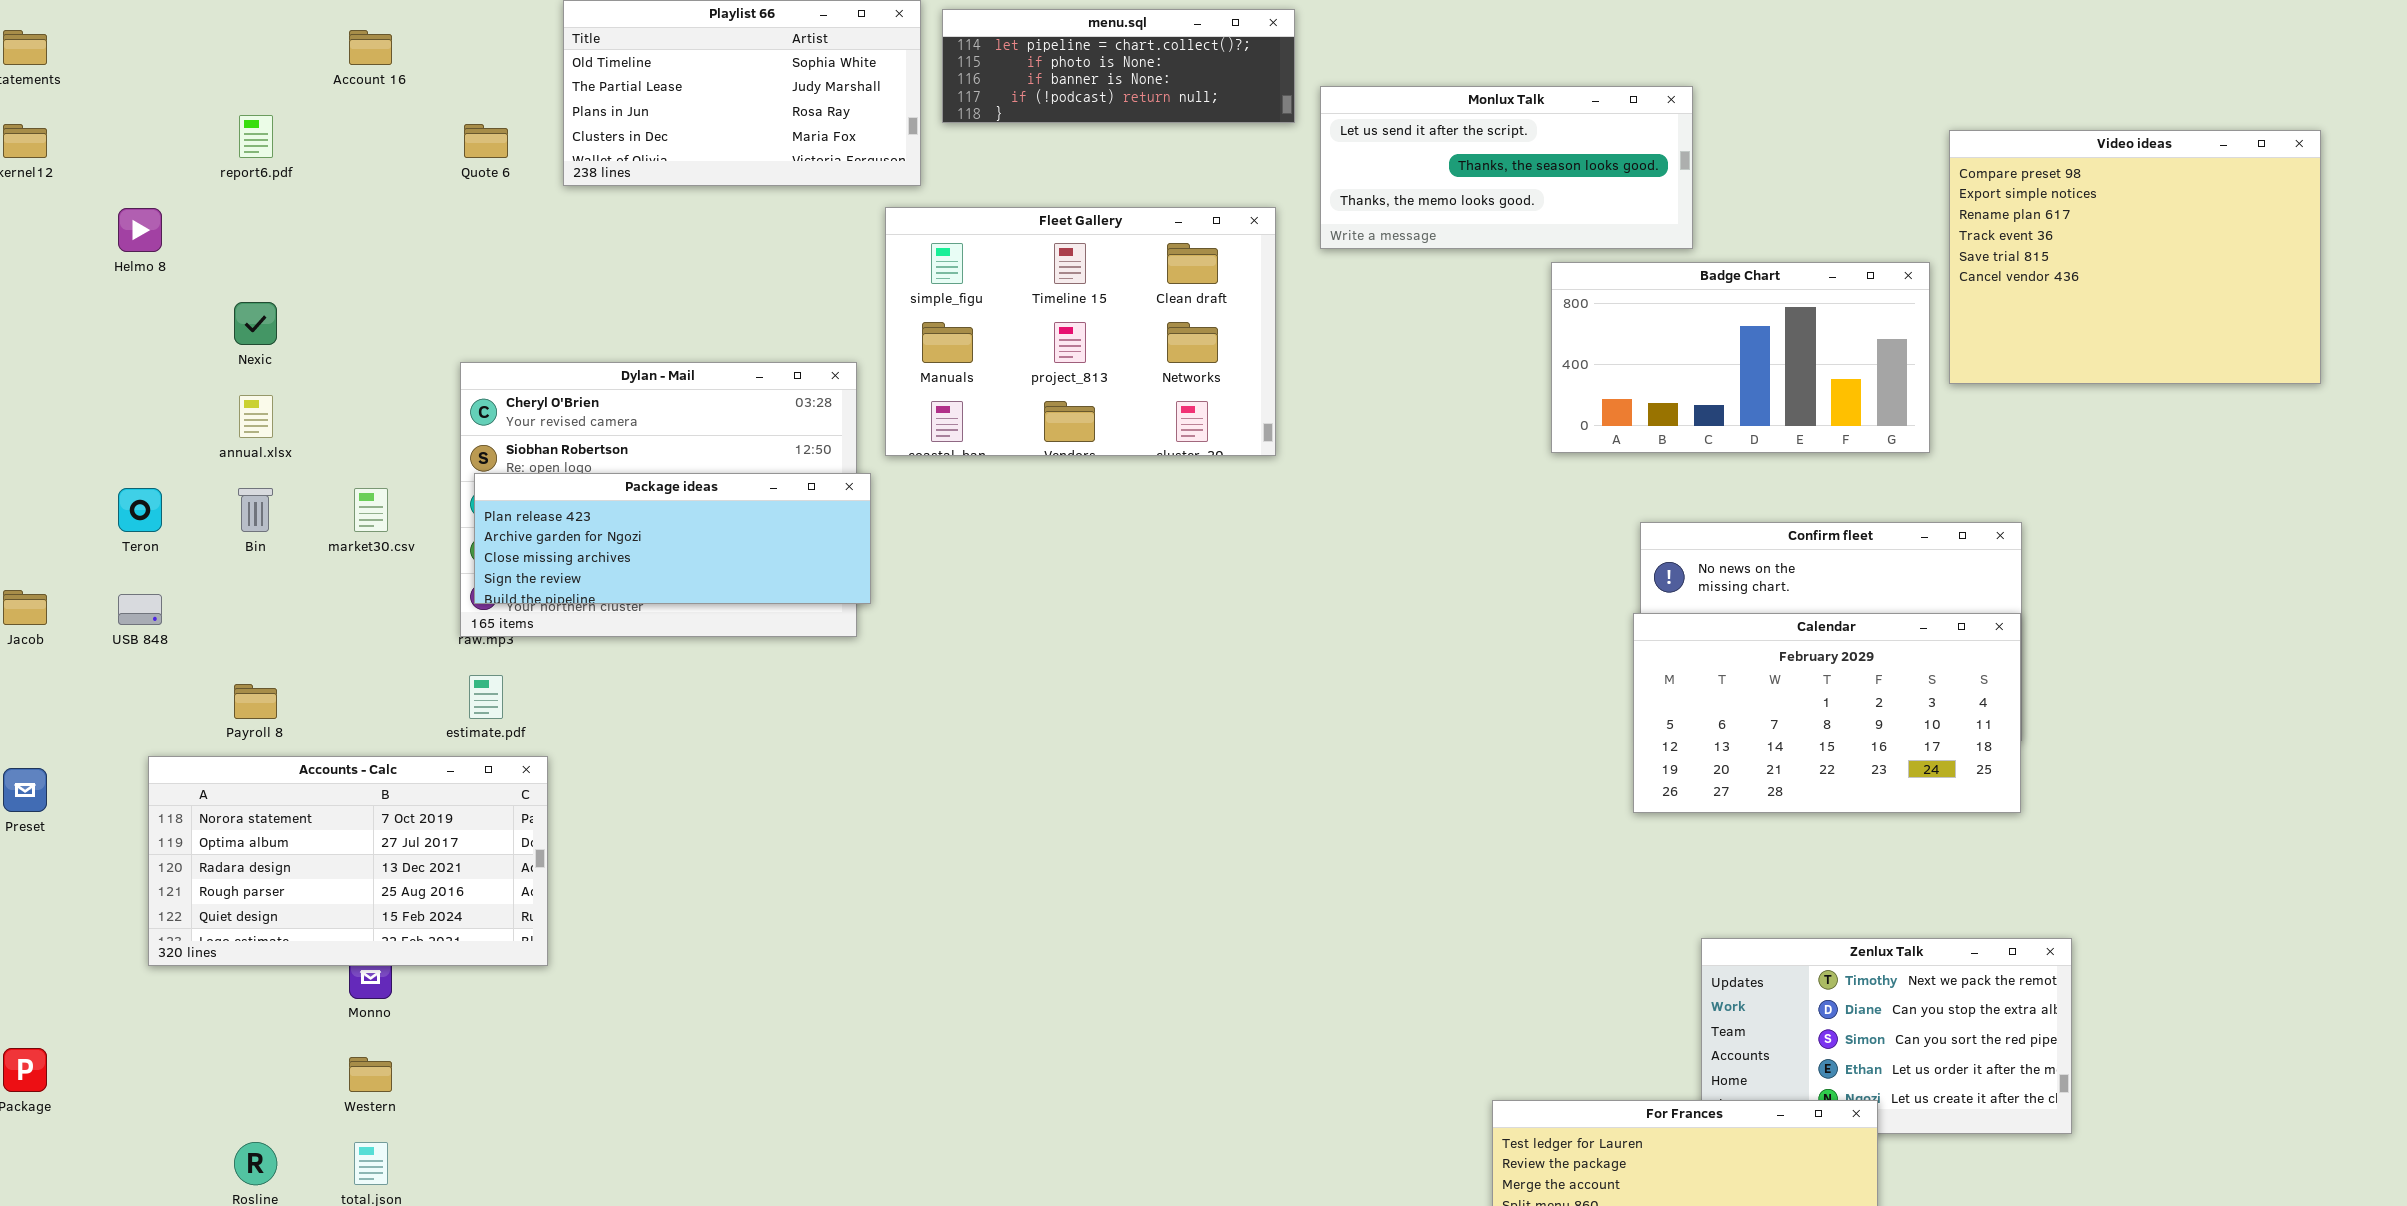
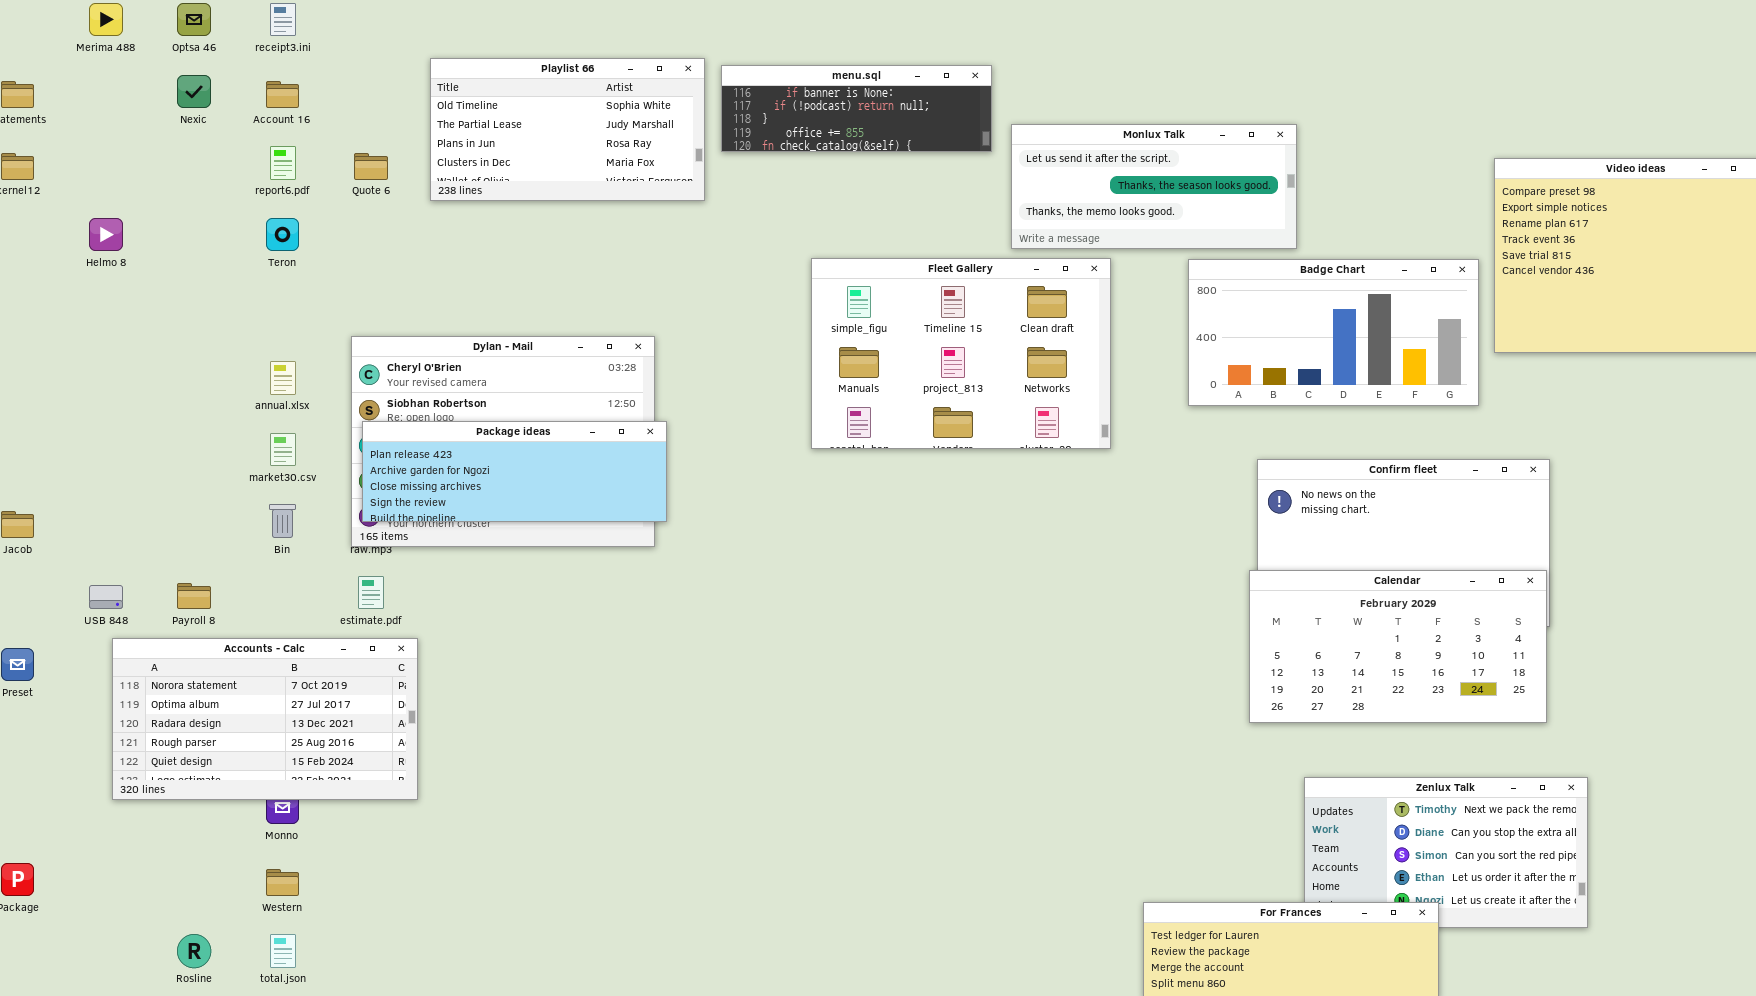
menu.sql: [942,9,1295,123] -> [721,65,992,152], scrolled down 2 rows
report6.pdf: [239,115,273,158] -> [270,146,296,180], moved
Fleet Gallery: [885,207,1276,456] -> [811,258,1111,449], moved
Nexic: [234,302,277,345] -> [177,75,211,108], moved
annual.xlsx: [239,395,273,438] -> [270,361,296,395], moved
Teron: [118,488,162,532] -> [266,218,299,251], moved
Bin: [238,488,273,532] -> [269,504,296,538], moved
USB 848: [118,594,162,625] -> [89,585,123,609], moved
Calendar: [1633,613,2021,813] -> [1249,570,1547,723], moved

